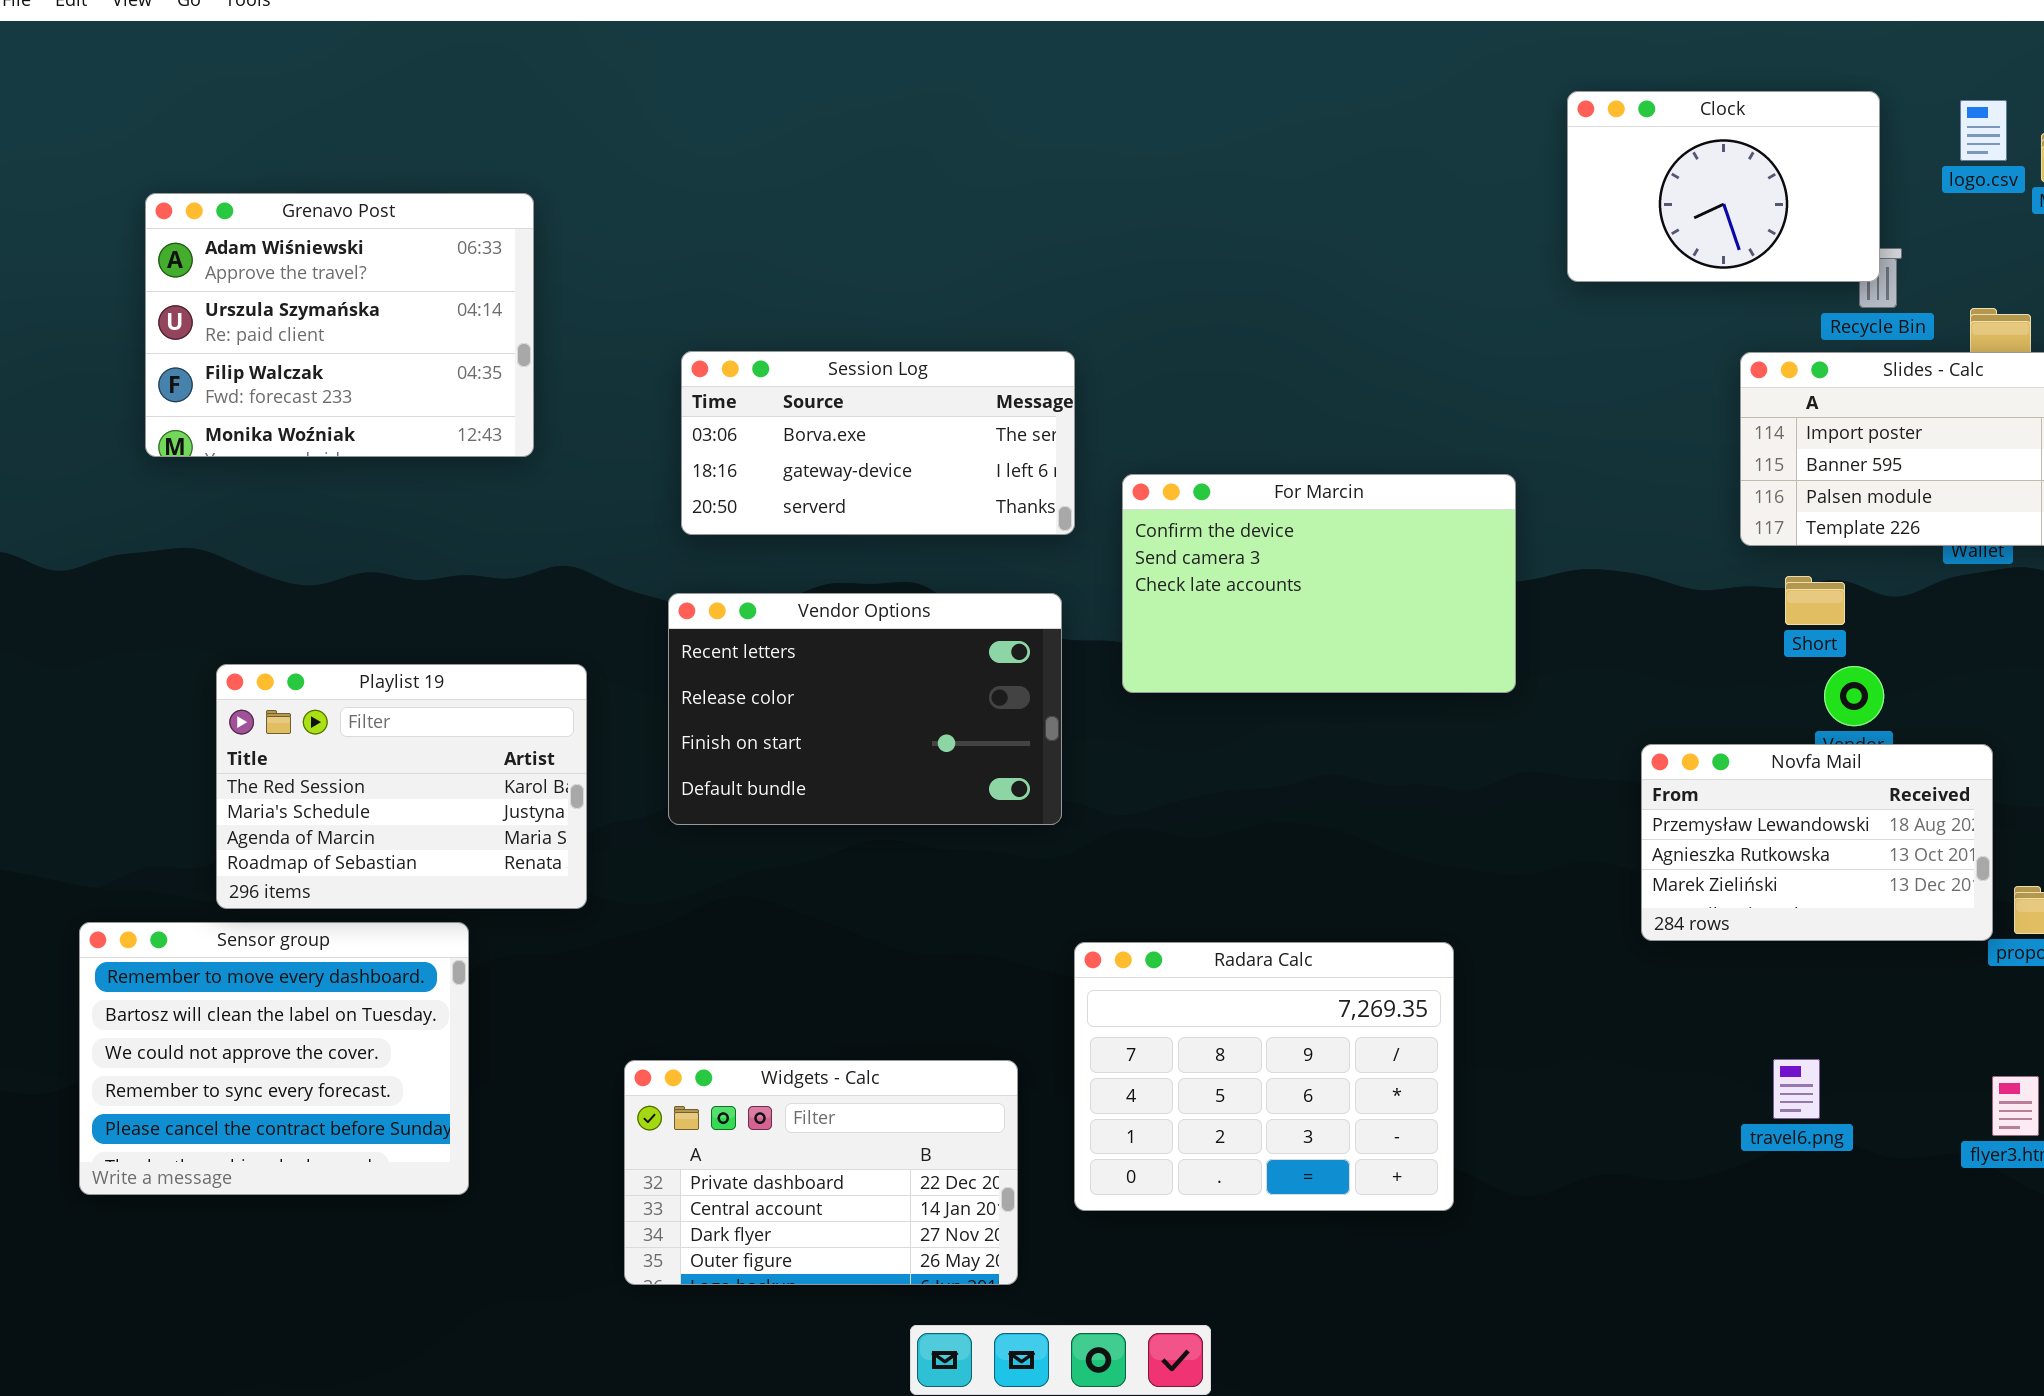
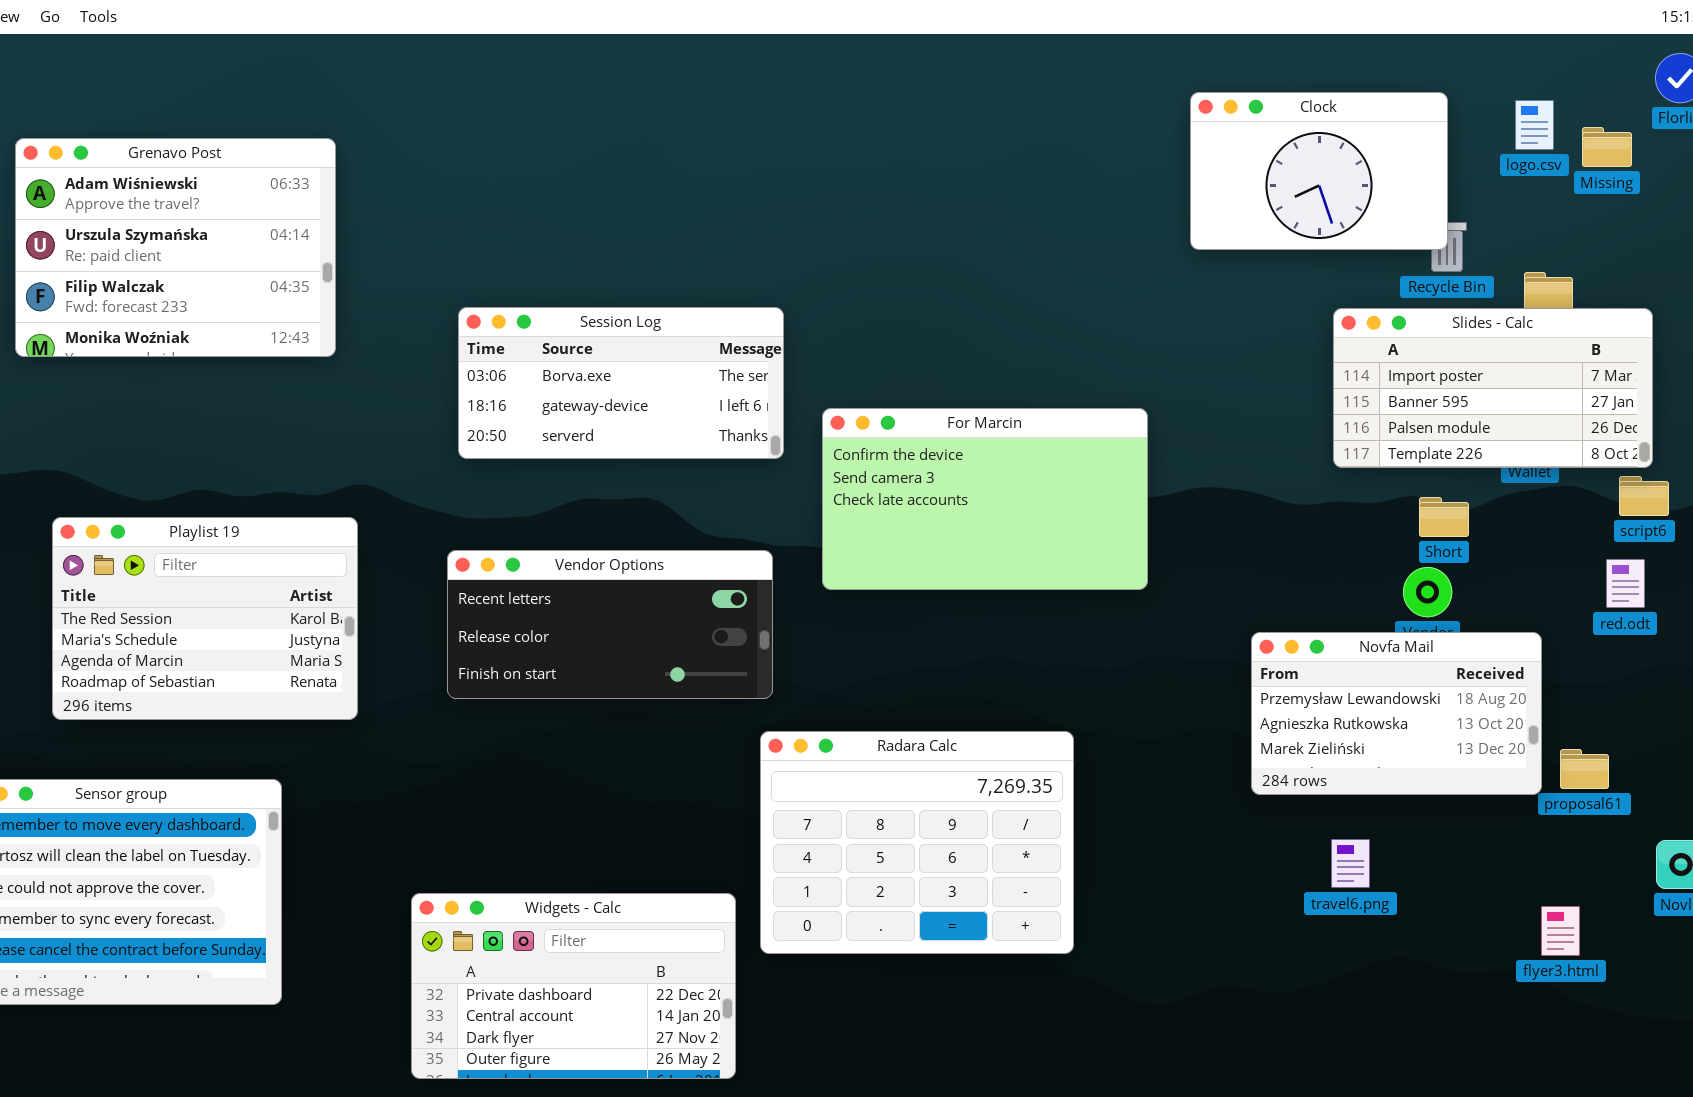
Grenavo Post: [145,193,534,457] -> [15,138,336,357], moved
Short: [1785,576,1845,625] -> [1419,497,1469,537], moved
Vendor Options: [668,593,1062,825] -> [447,550,773,699], resized
Playlist 19: [216,664,587,909] -> [52,517,358,720], moved
Radara Calc: [1074,942,1454,1211] -> [760,731,1074,954], moved
travel6.png: [1773,1059,1820,1119] -> [1331,839,1370,888], moved

